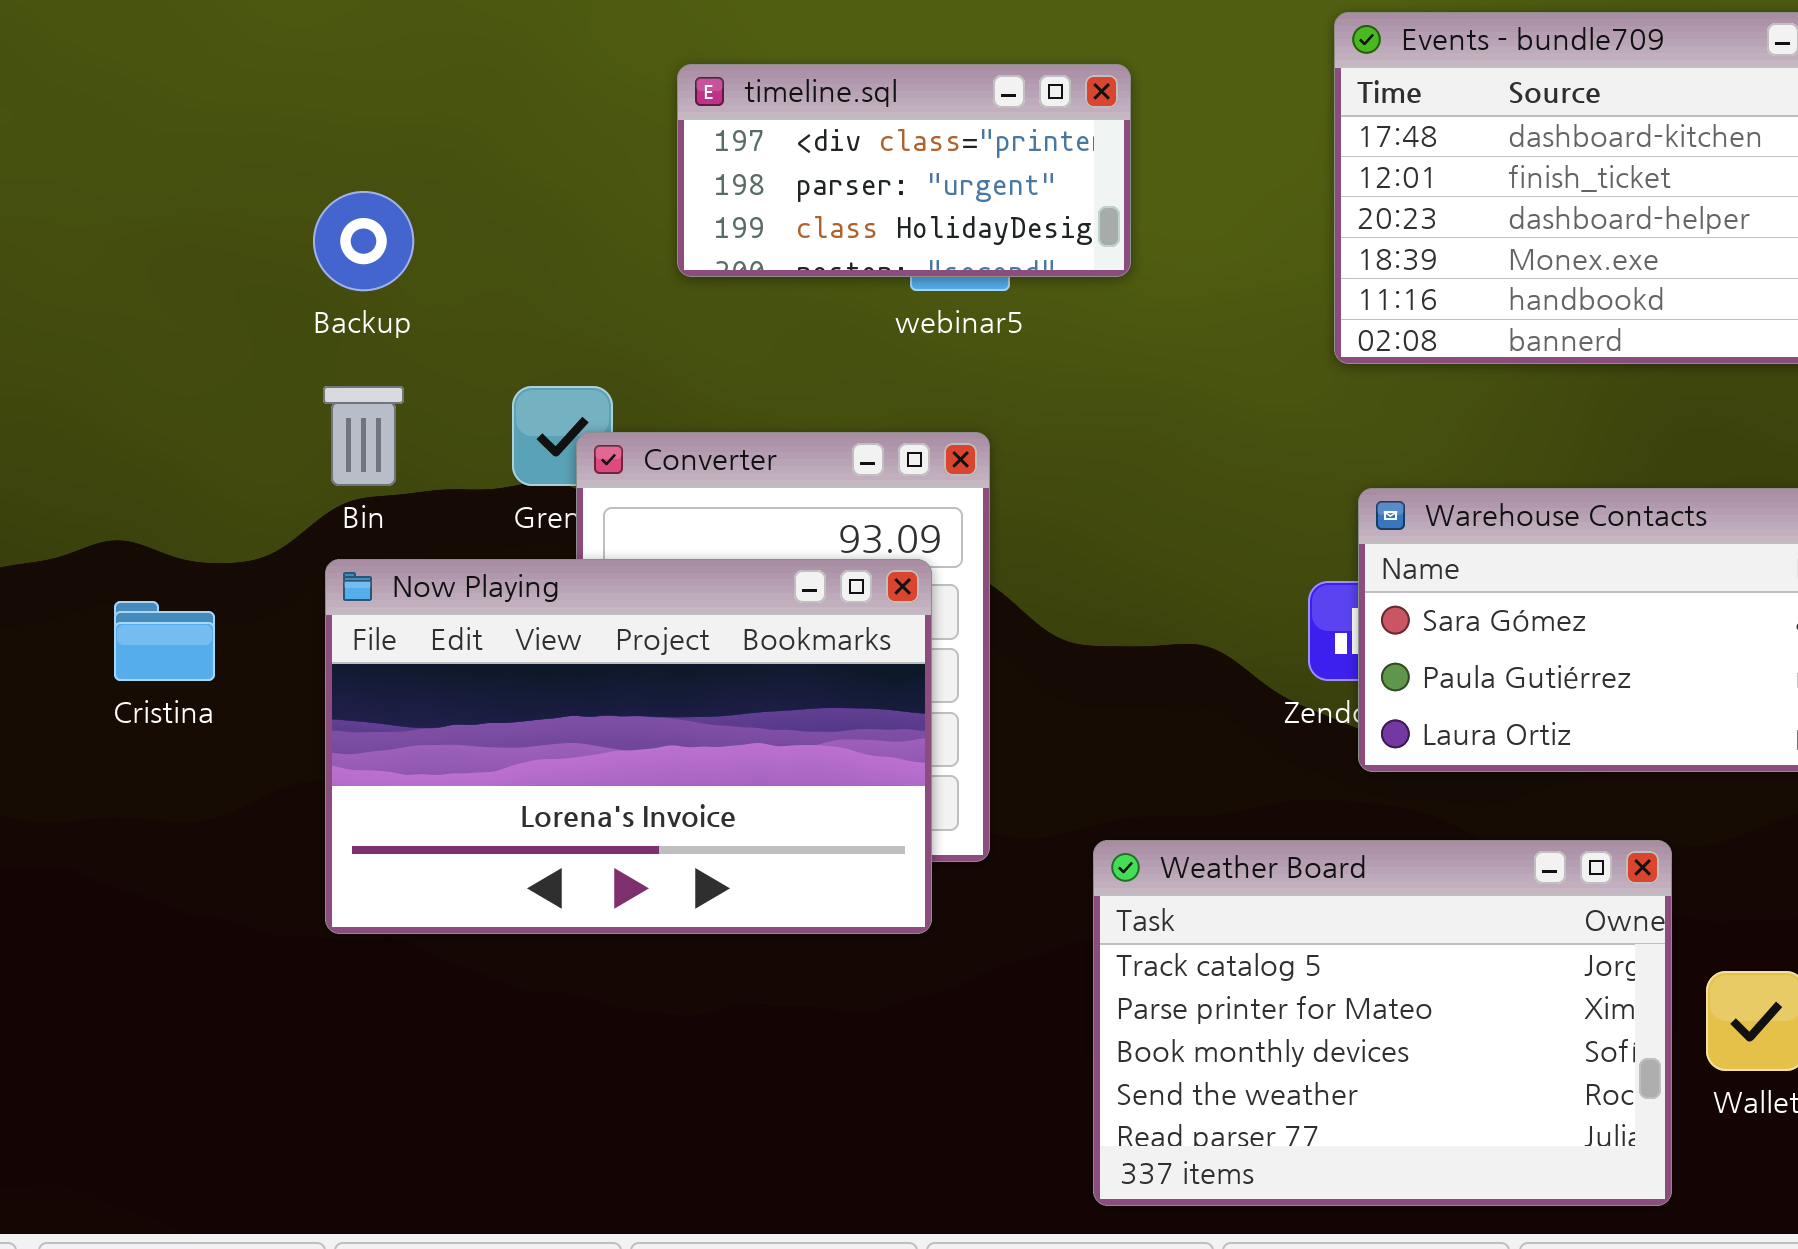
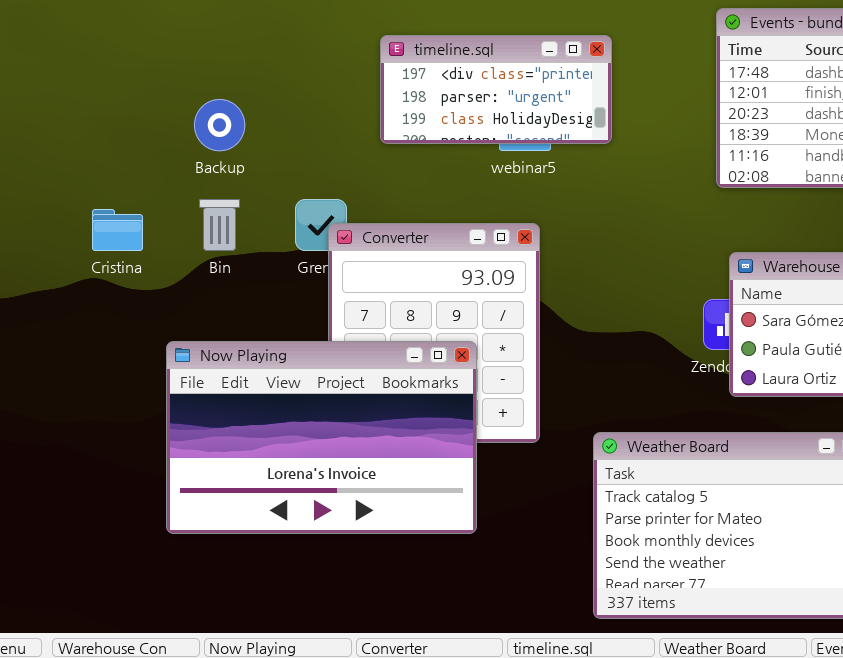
Now Playing: [325,559,932,934] -> [166,341,477,534], moved
Cristina: [114,601,215,681] -> [92,209,143,251], moved

